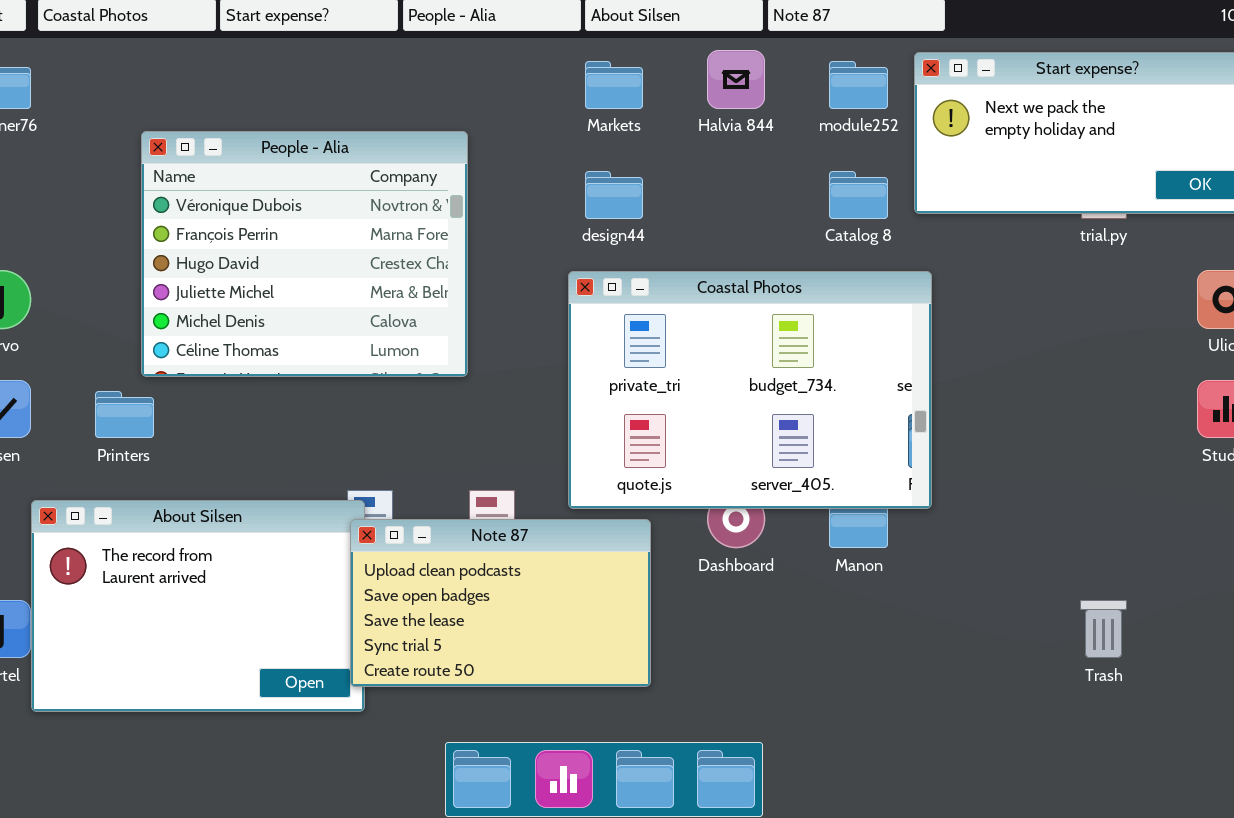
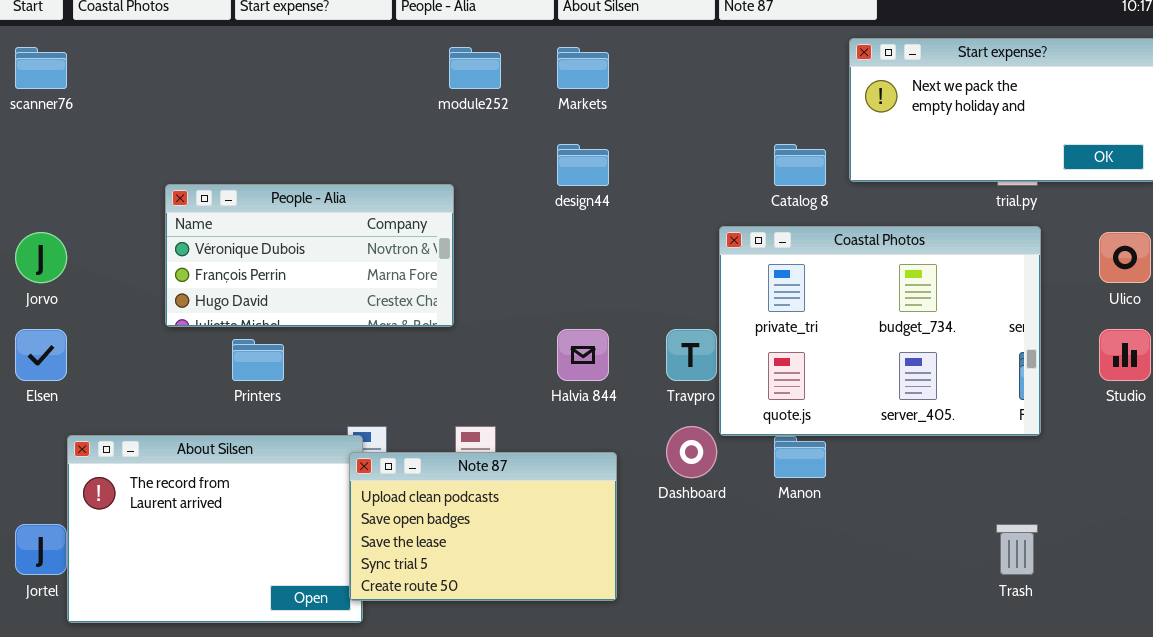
Halvia 844: [707,50,765,109] -> [557,329,609,381], moved
module252: [829,61,888,109] -> [449,47,501,89], moved
People - Alia: [141,131,468,377] -> [165,184,454,327], resized
Coastal Photos: [568,271,932,509] -> [719,226,1041,436], moved
Printers: [95,391,154,438] -> [232,339,284,381], moved

